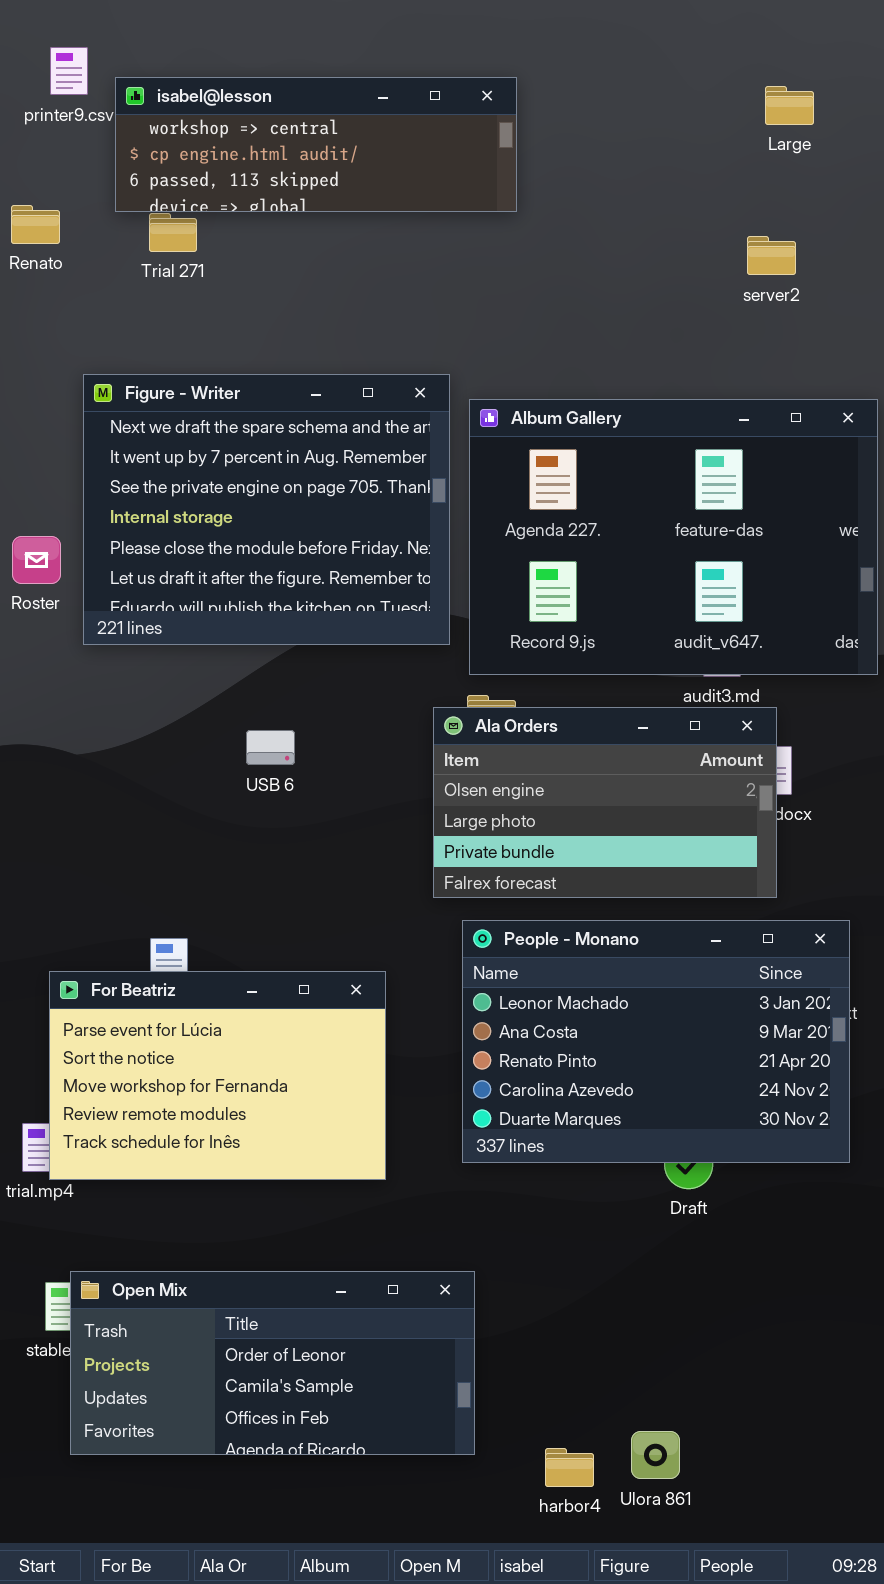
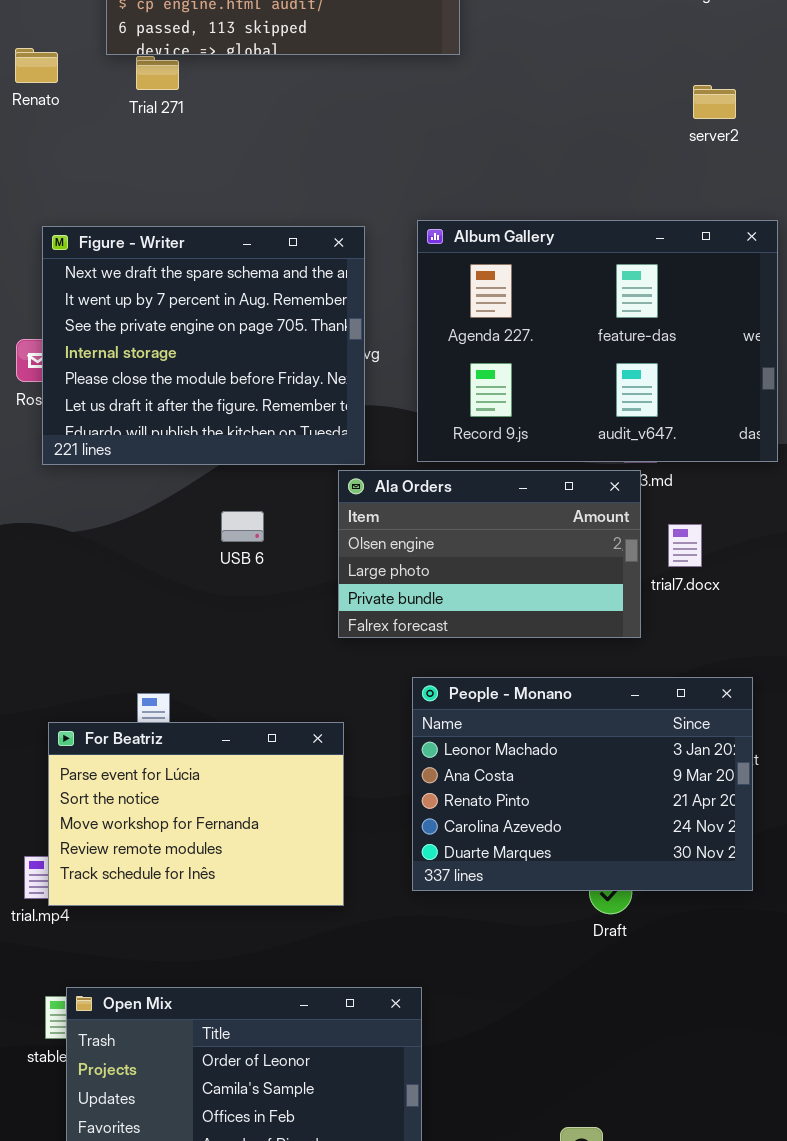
server2: [747,236,796,275] -> [693,85,736,119], moved
Figure - Writer: [83,374,450,645] -> [42,226,365,465], moved
Ala Orders: [433,707,777,898] -> [338,470,641,638], moved

